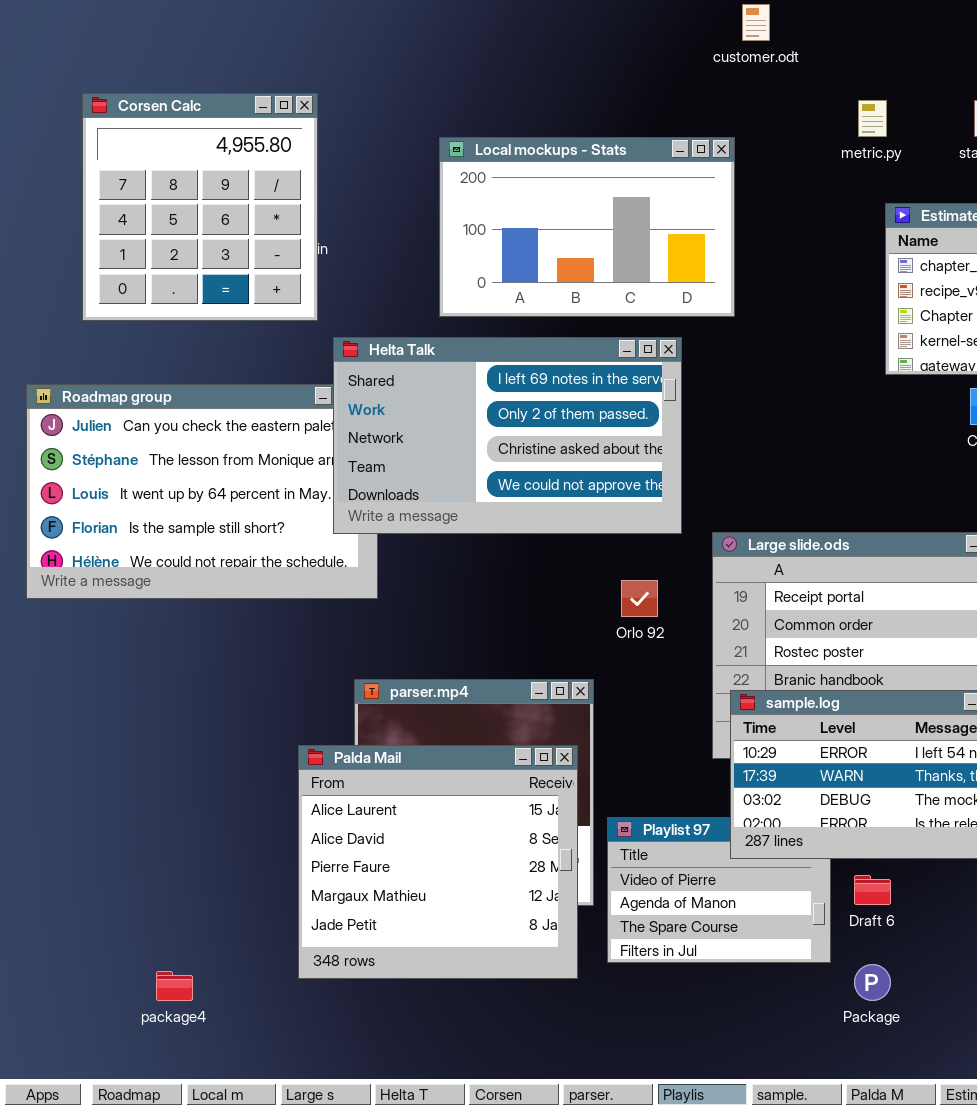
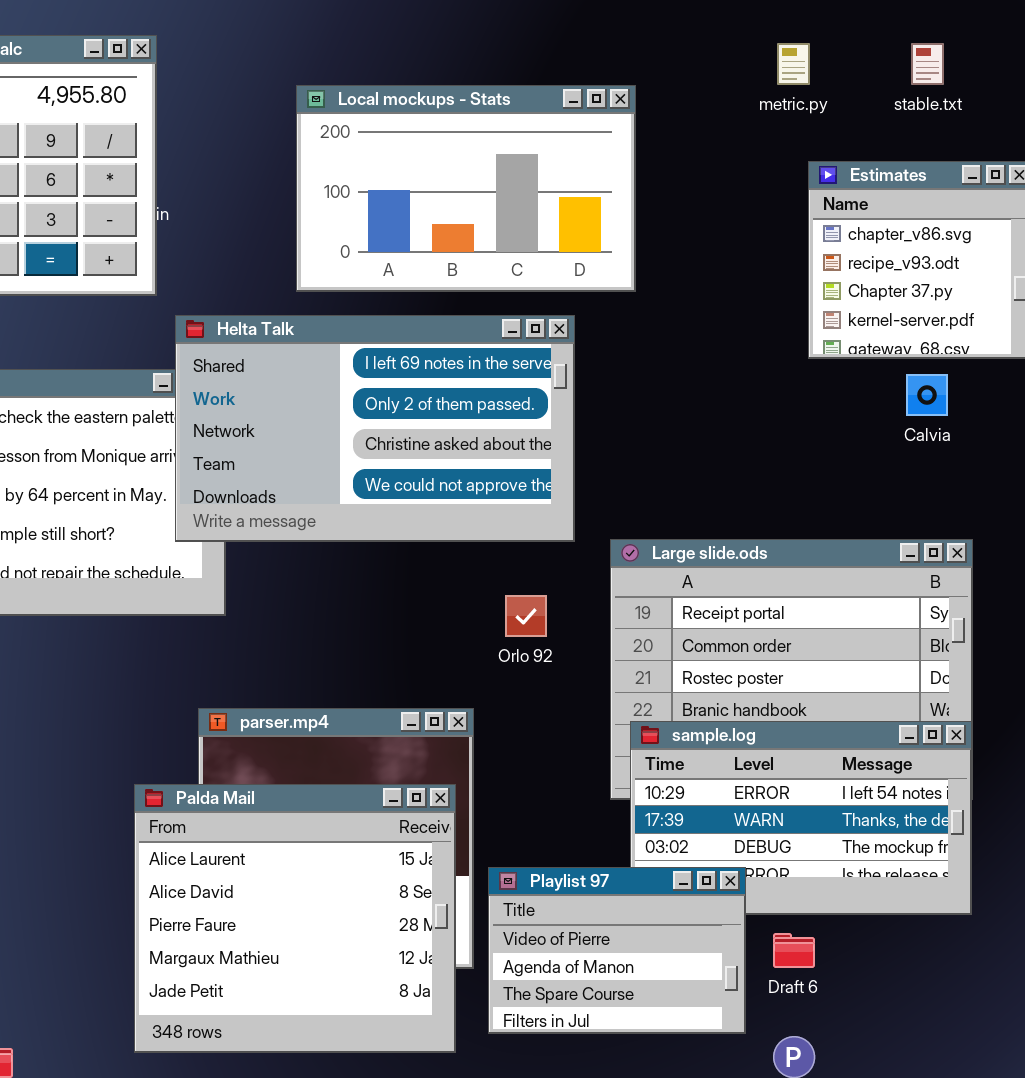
Playlist 97: [607,817,831,963] -> [488,867,746,1034], raised

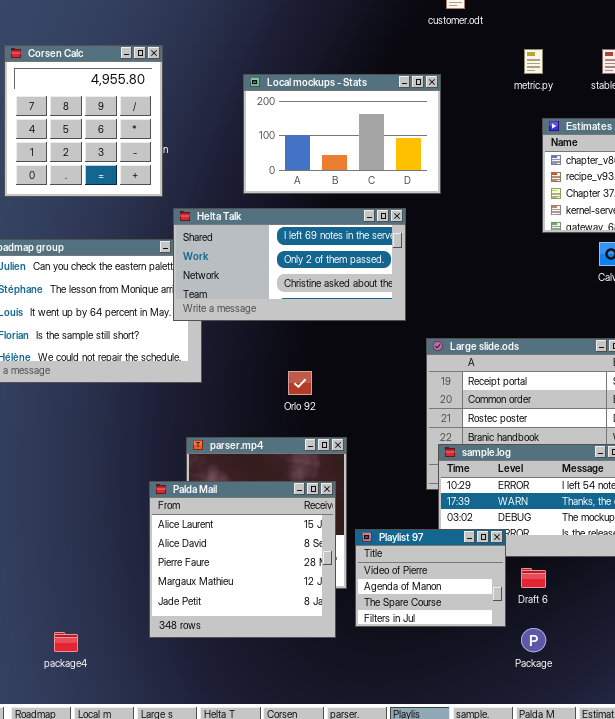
Helta Talk: [175,315,575,542] -> [173,208,406,321], resized
Orlo 92: [505,595,547,637] -> [288,371,312,395], moved

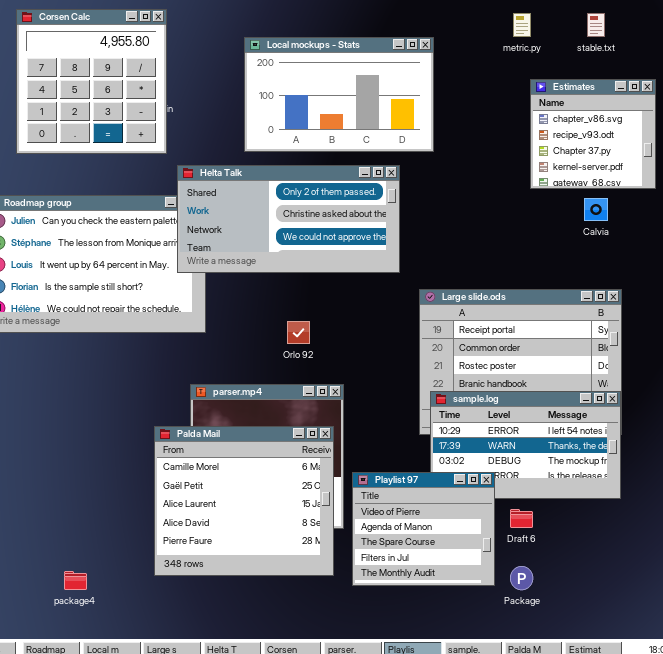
Helta Talk: [173,208,406,321] -> [177,165,400,273], scrolled down 1 row
Palda Mail: [149,481,336,638] -> [154,426,334,576], scrolled up 2 rows
Playlist 97: [355,529,506,627] -> [352,472,495,586], resized

